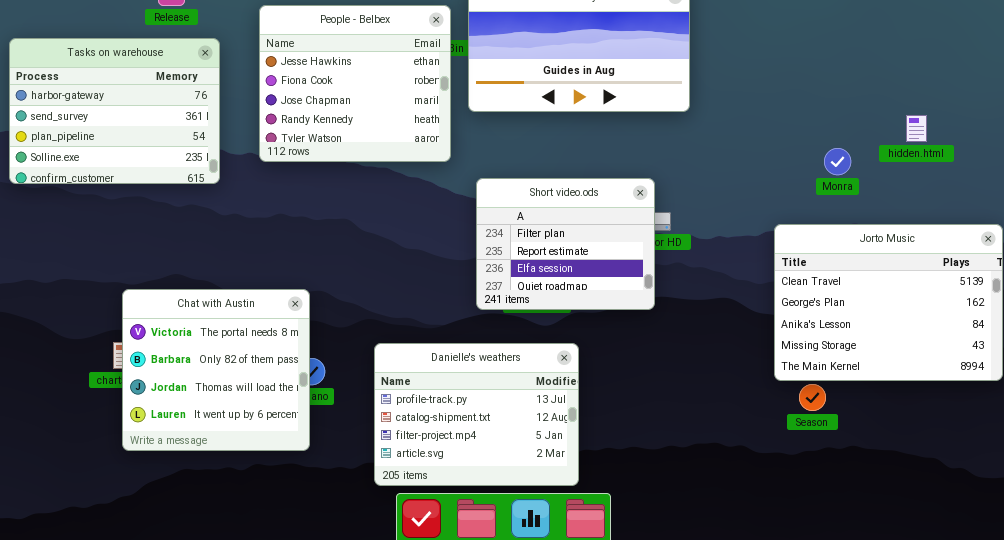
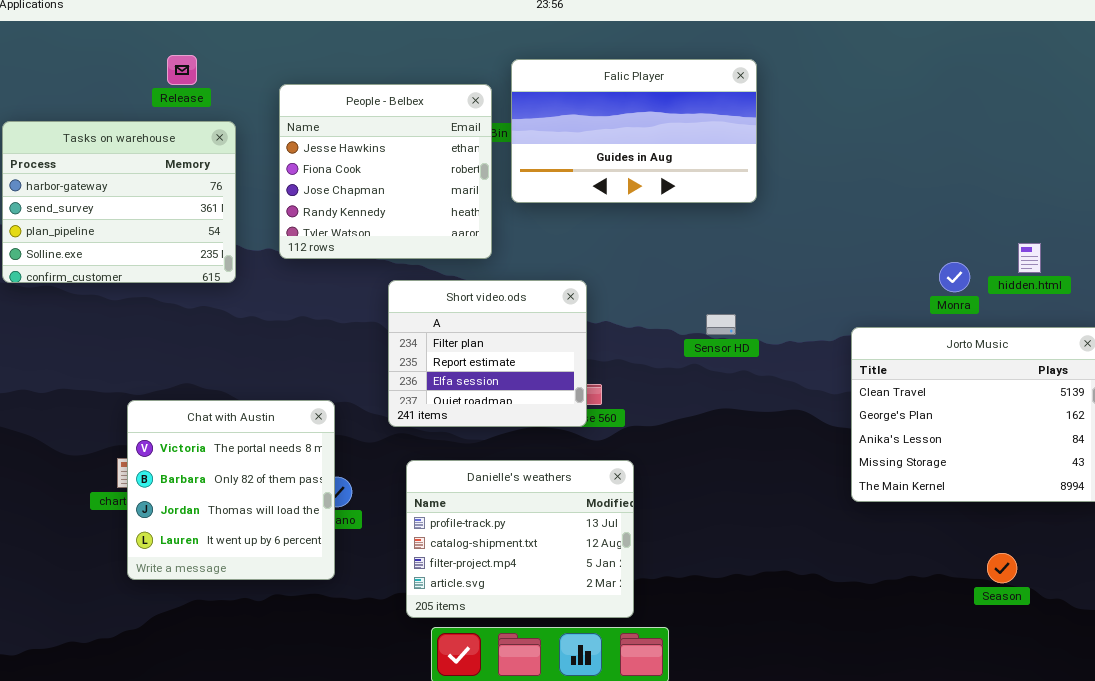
hidden.html: [906,115,927,142] -> [1018,243,1041,273], moved
Monra: [824,148,851,175] -> [939,262,970,292], moved
Short video.ods: [476,178,655,310] -> [388,280,587,427], moved
Season: [799,384,826,411] -> [987,553,1017,583], moved

